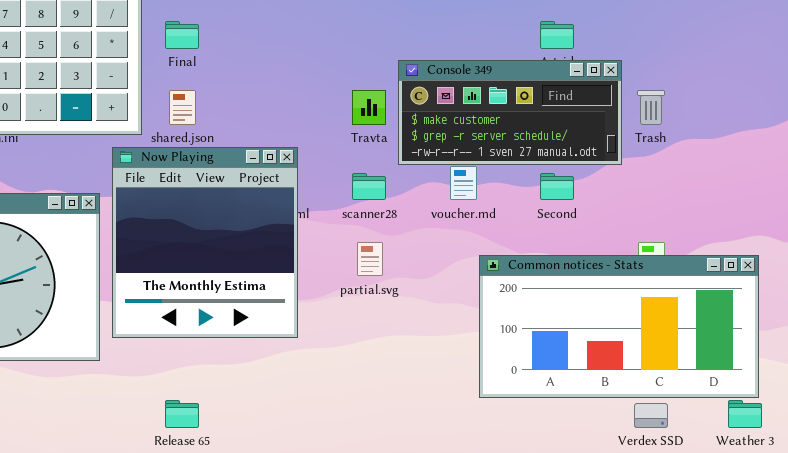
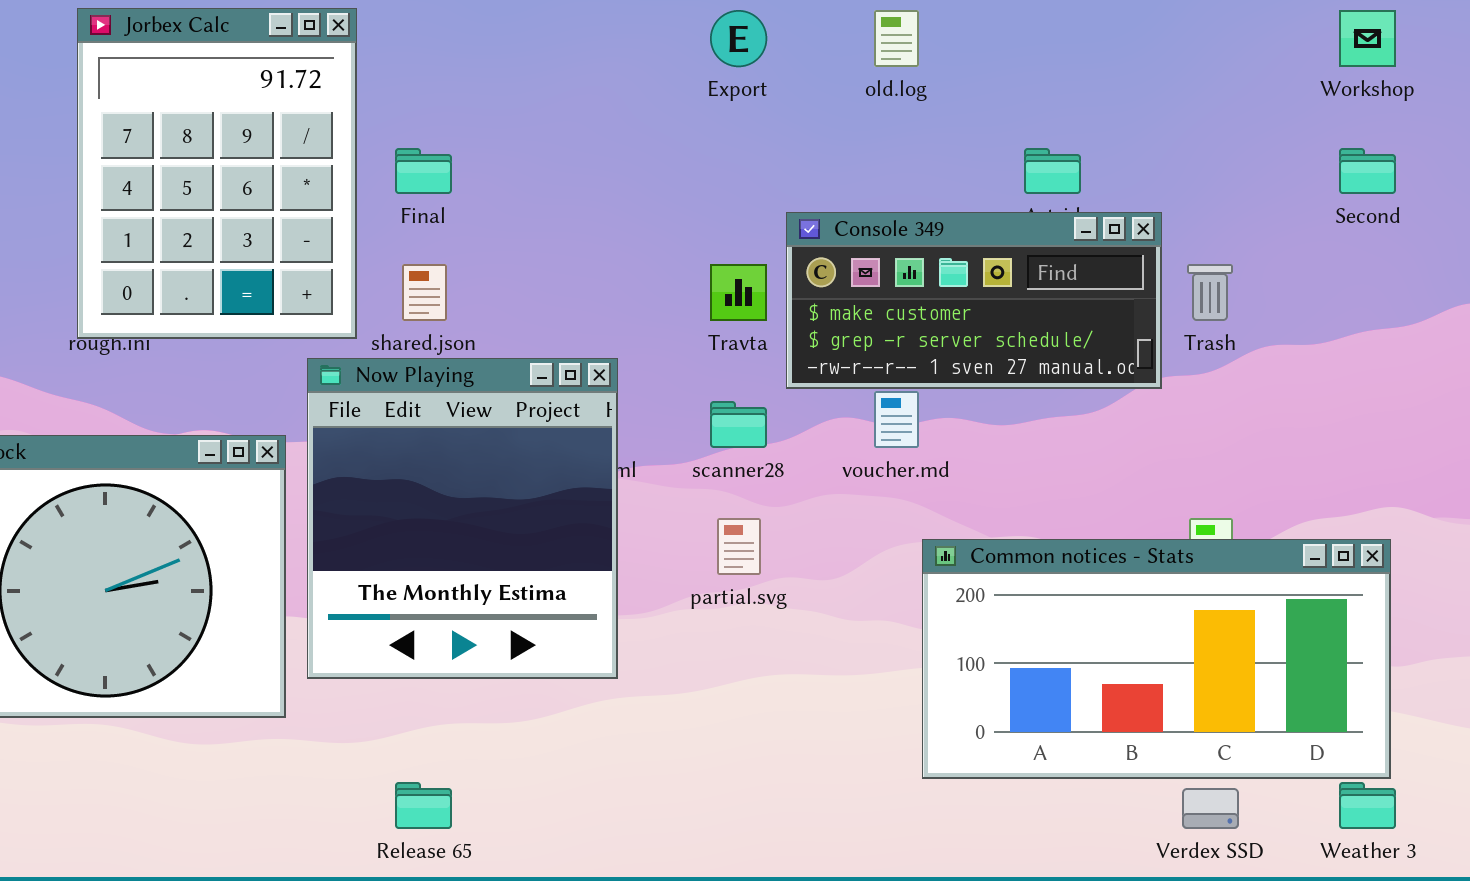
Second: [540,173,574,200] -> [1339,148,1396,194], moved

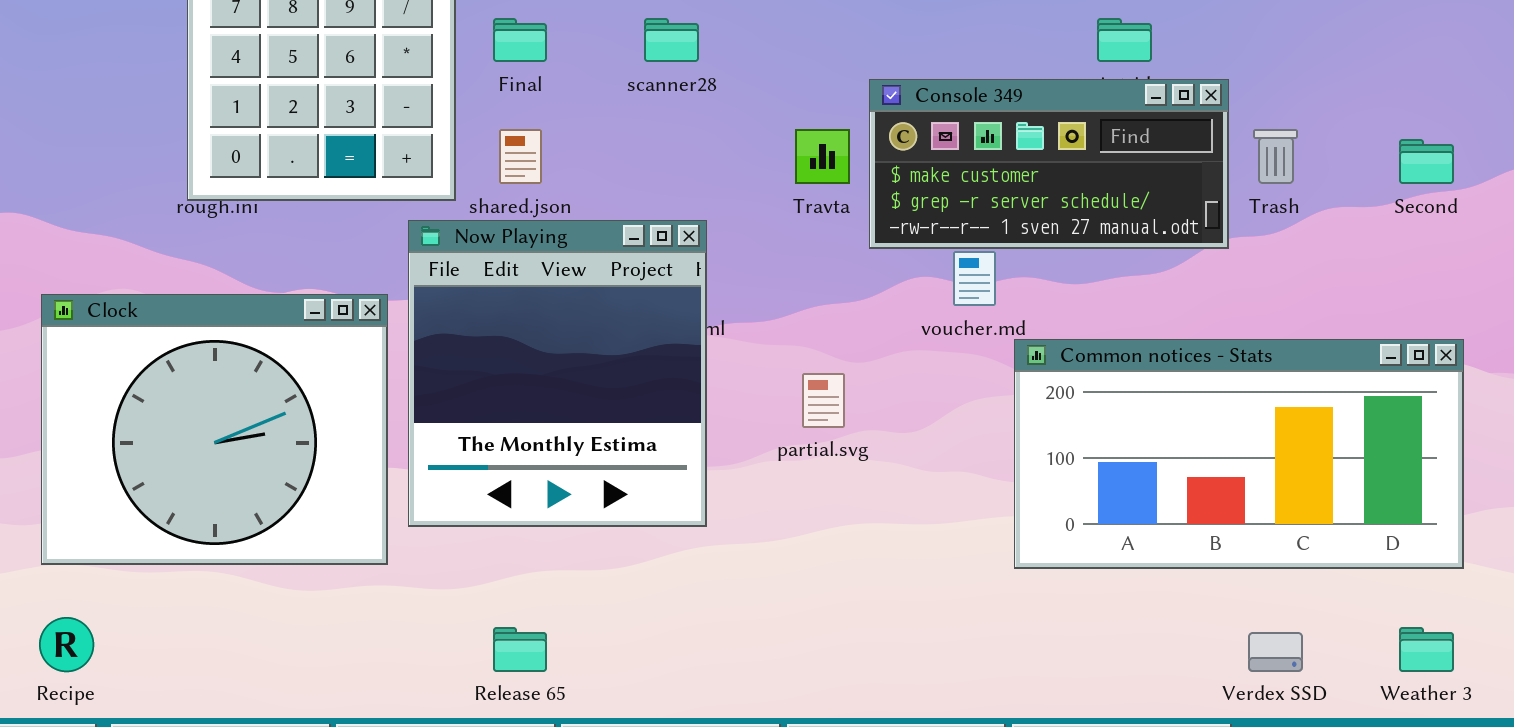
Second: [1339,148,1396,194] -> [1399,139,1454,184], moved
scanner28: [710,401,767,448] -> [644,18,699,62], moved
Common notices - Stats: [922,539,1391,779] -> [1014,339,1464,569], moved

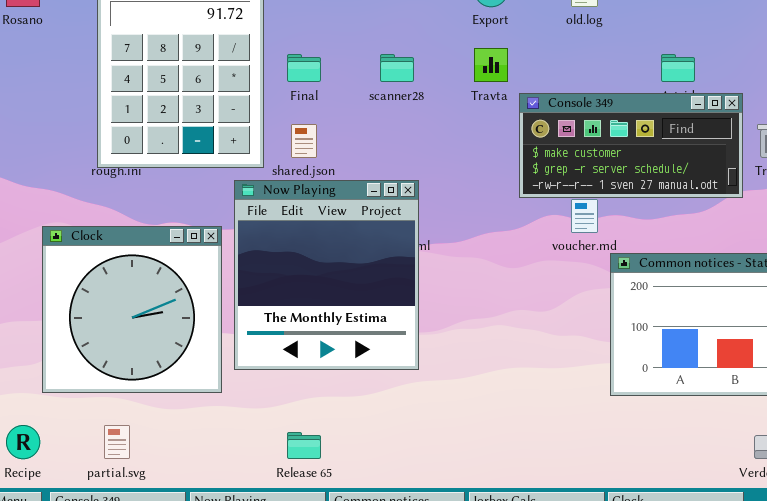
Travta: [795,129,850,184] -> [474,48,508,82], moved
Clock: [41,294,388,565] -> [42,226,222,393], resized
partial.svg: [802,373,845,428] -> [104,425,130,459], moved

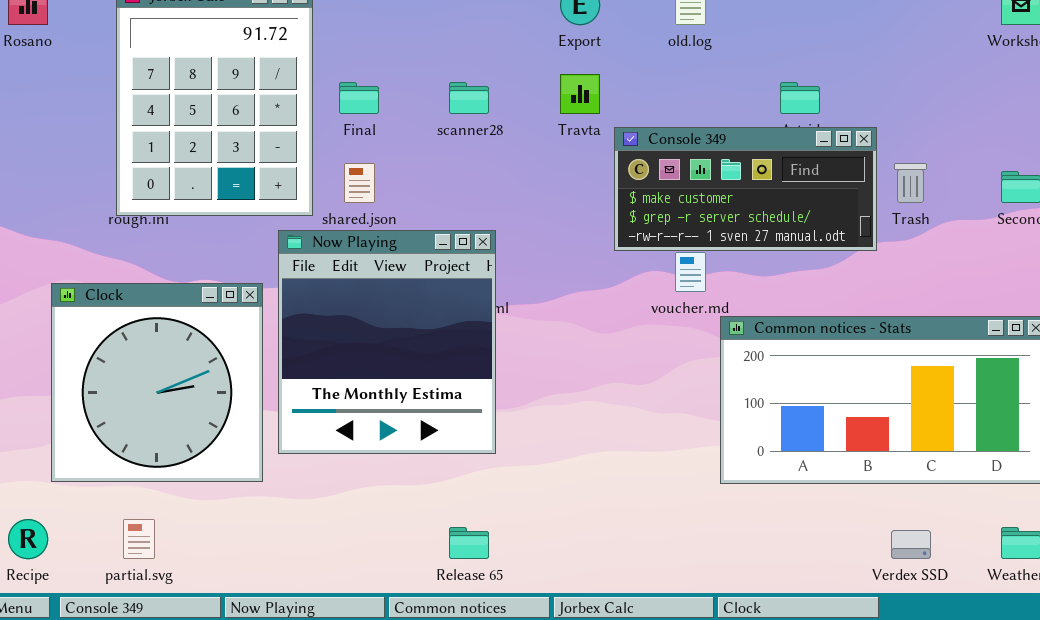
Release 65: [287,432,321,459] -> [449,527,489,559], moved

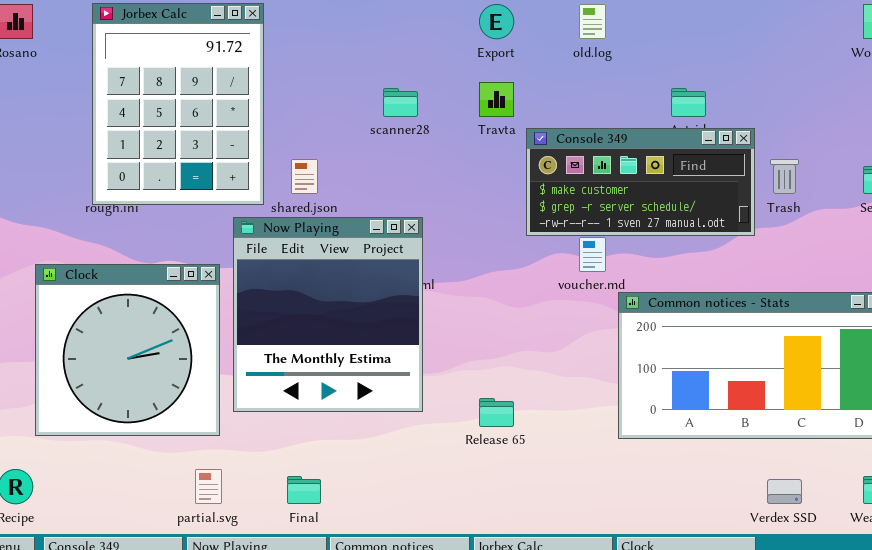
Final: [339,82,379,114] -> [287,476,321,504], moved
partial.svg: [123,519,155,559] -> [195,469,222,504], moved
Release 65: [449,527,489,559] -> [479,398,514,427], moved

